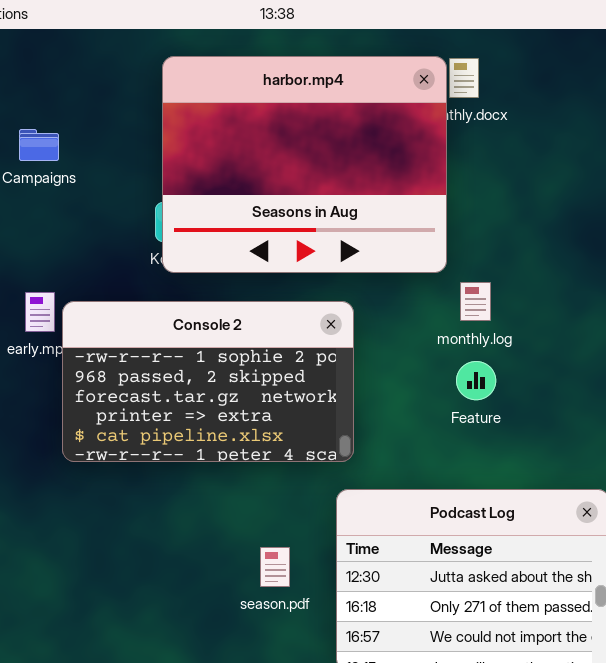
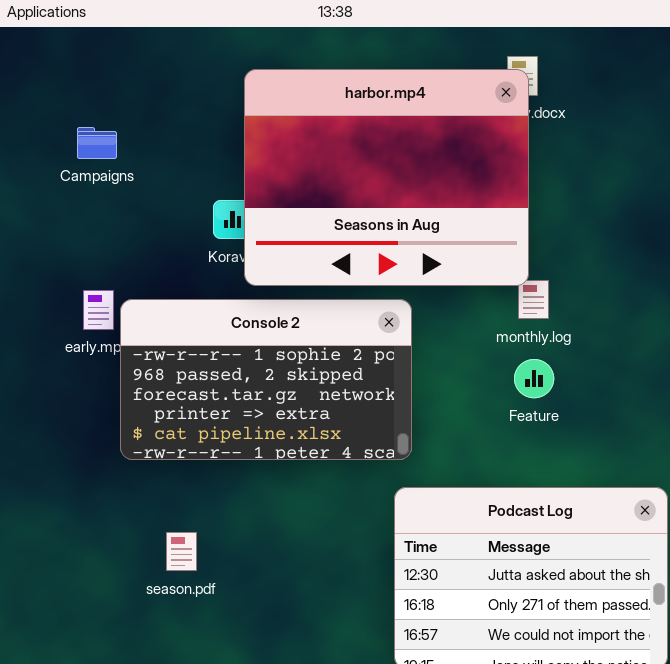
harbor.mp4: [162,56,447,273] -> [244,69,529,286], moved
season.pdf: [260,547,290,587] -> [166,532,197,571], moved

